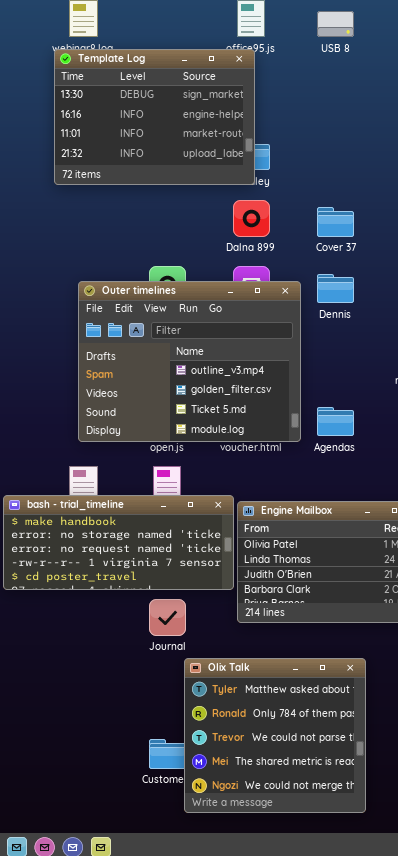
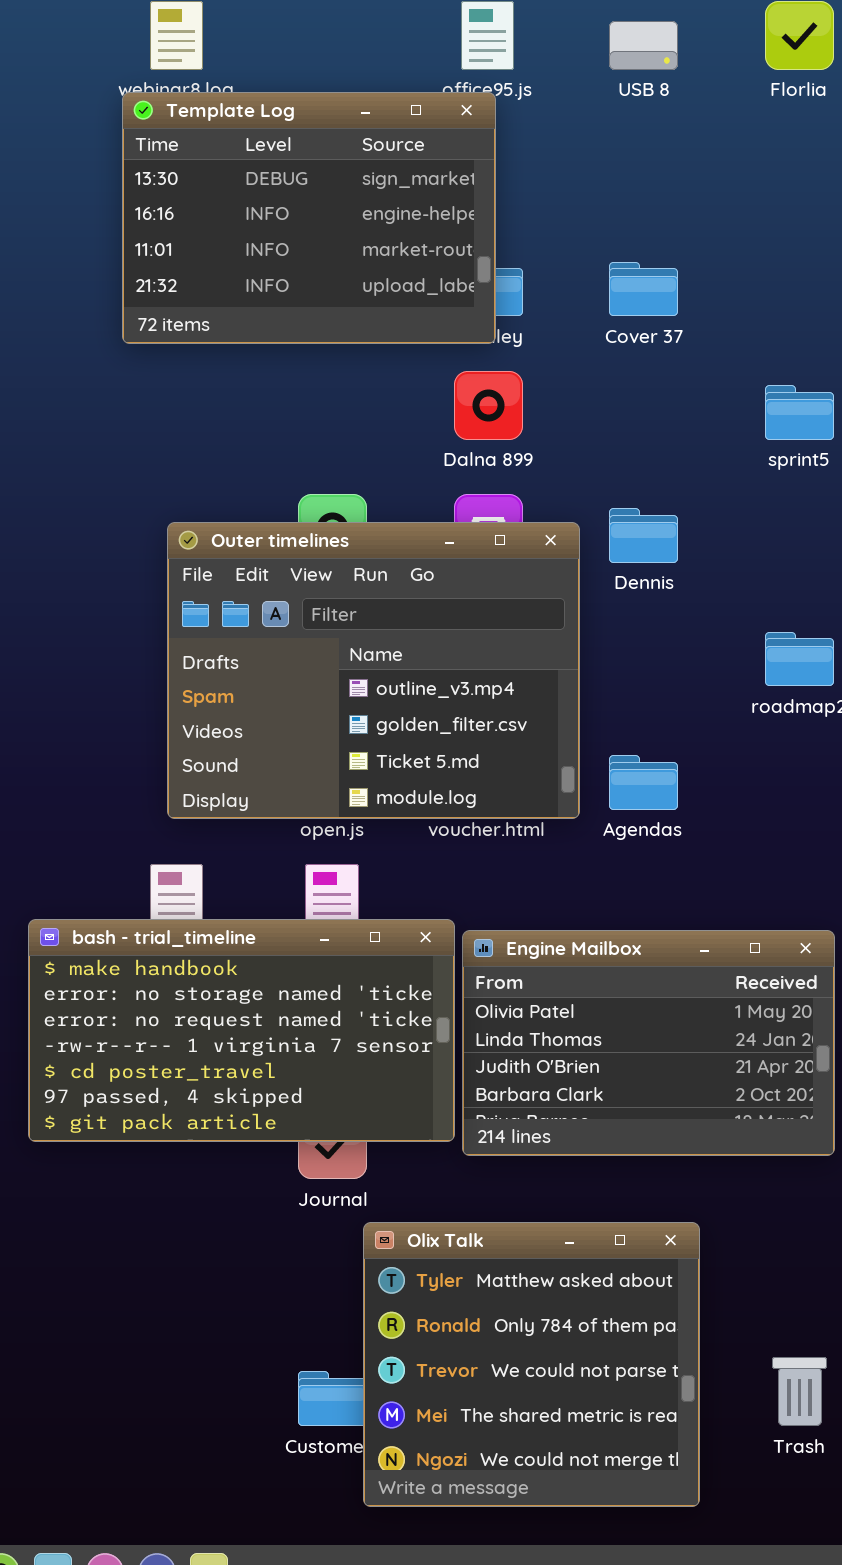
Cover 37: [317,207,354,237] -> [609,262,678,316], moved
bash - trial_timeline: [3,495,234,590] -> [28,919,455,1142], resized

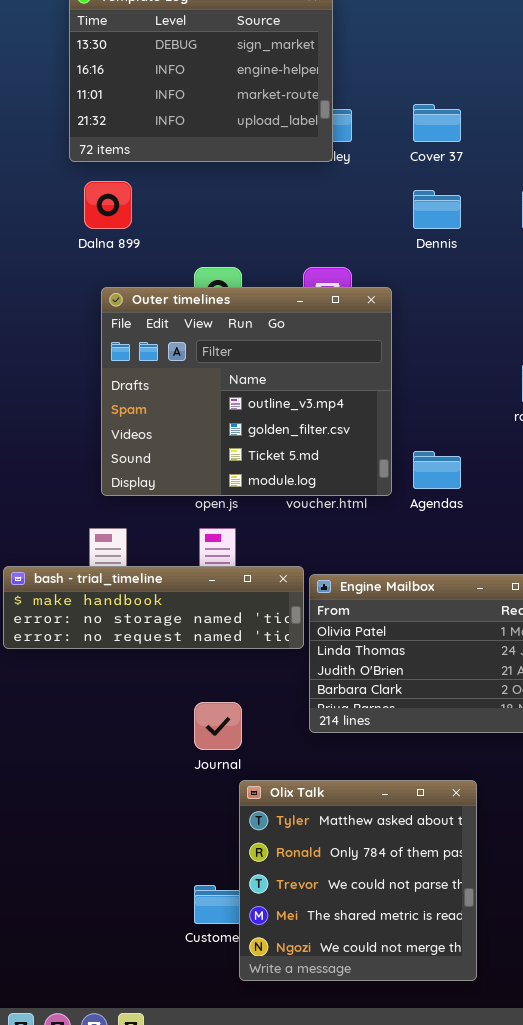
Dalna 899: [454,371,523,440] -> [84,181,132,229], moved
Dennis: [609,508,678,563] -> [413,190,461,229], moved
bash - trial_timeline: [28,919,455,1142] -> [3,566,304,649], resized

